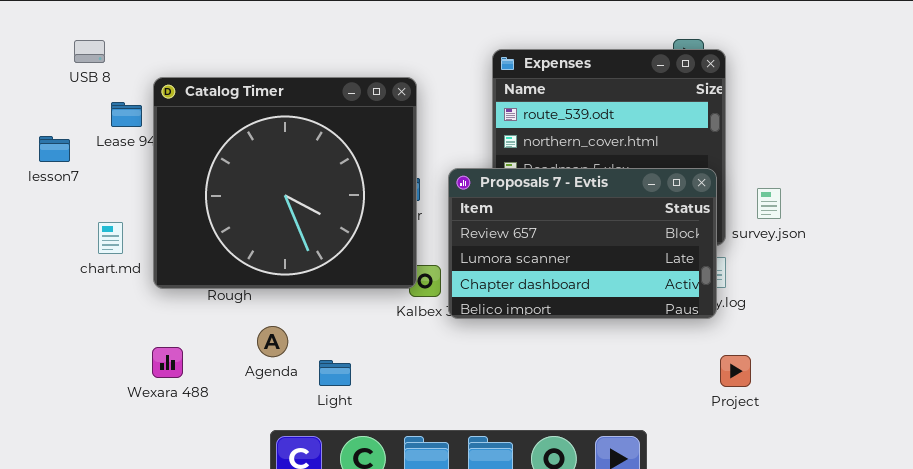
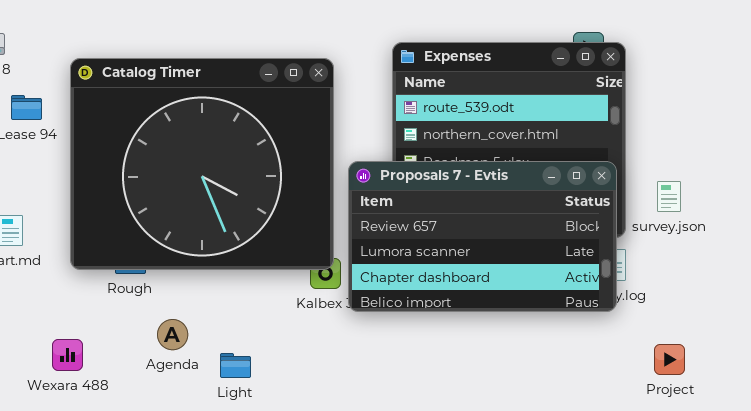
Catalog Timer: [153,77,417,289] -> [70,58,334,270], moved
Project: [720,355,751,387] -> [654,344,685,375], moved

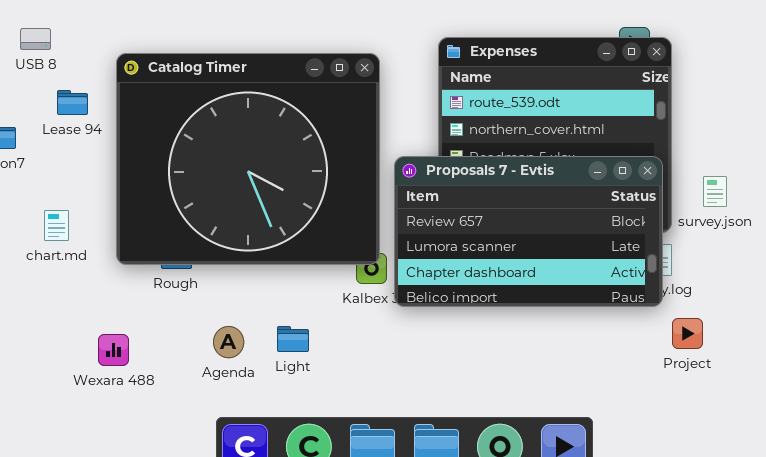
Agenda: [157,319,188,350] -> [213,326,244,358], moved
Project: [654,344,685,375] -> [672,318,703,349], moved
Light: [220,353,251,378] -> [277,326,309,352], moved

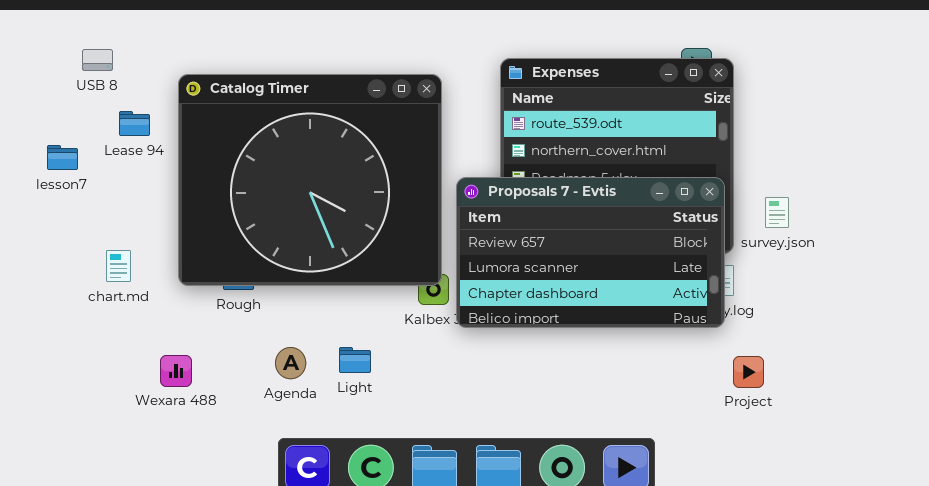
chart.md: [44,210,69,241] -> [106,250,131,282], moved
Project: [672,318,703,349] -> [733,356,764,388], moved

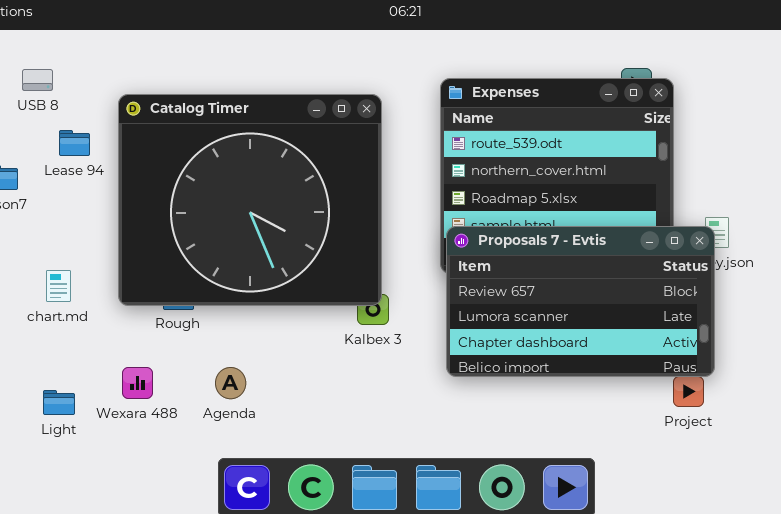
Proposals 7 - Evtis: [456,177,725,328] -> [446,226,715,377], moved
Light: [339,347,371,373] -> [43,390,75,415], moved
Wexara 488: [160,355,192,387] -> [122,367,153,399], moved

